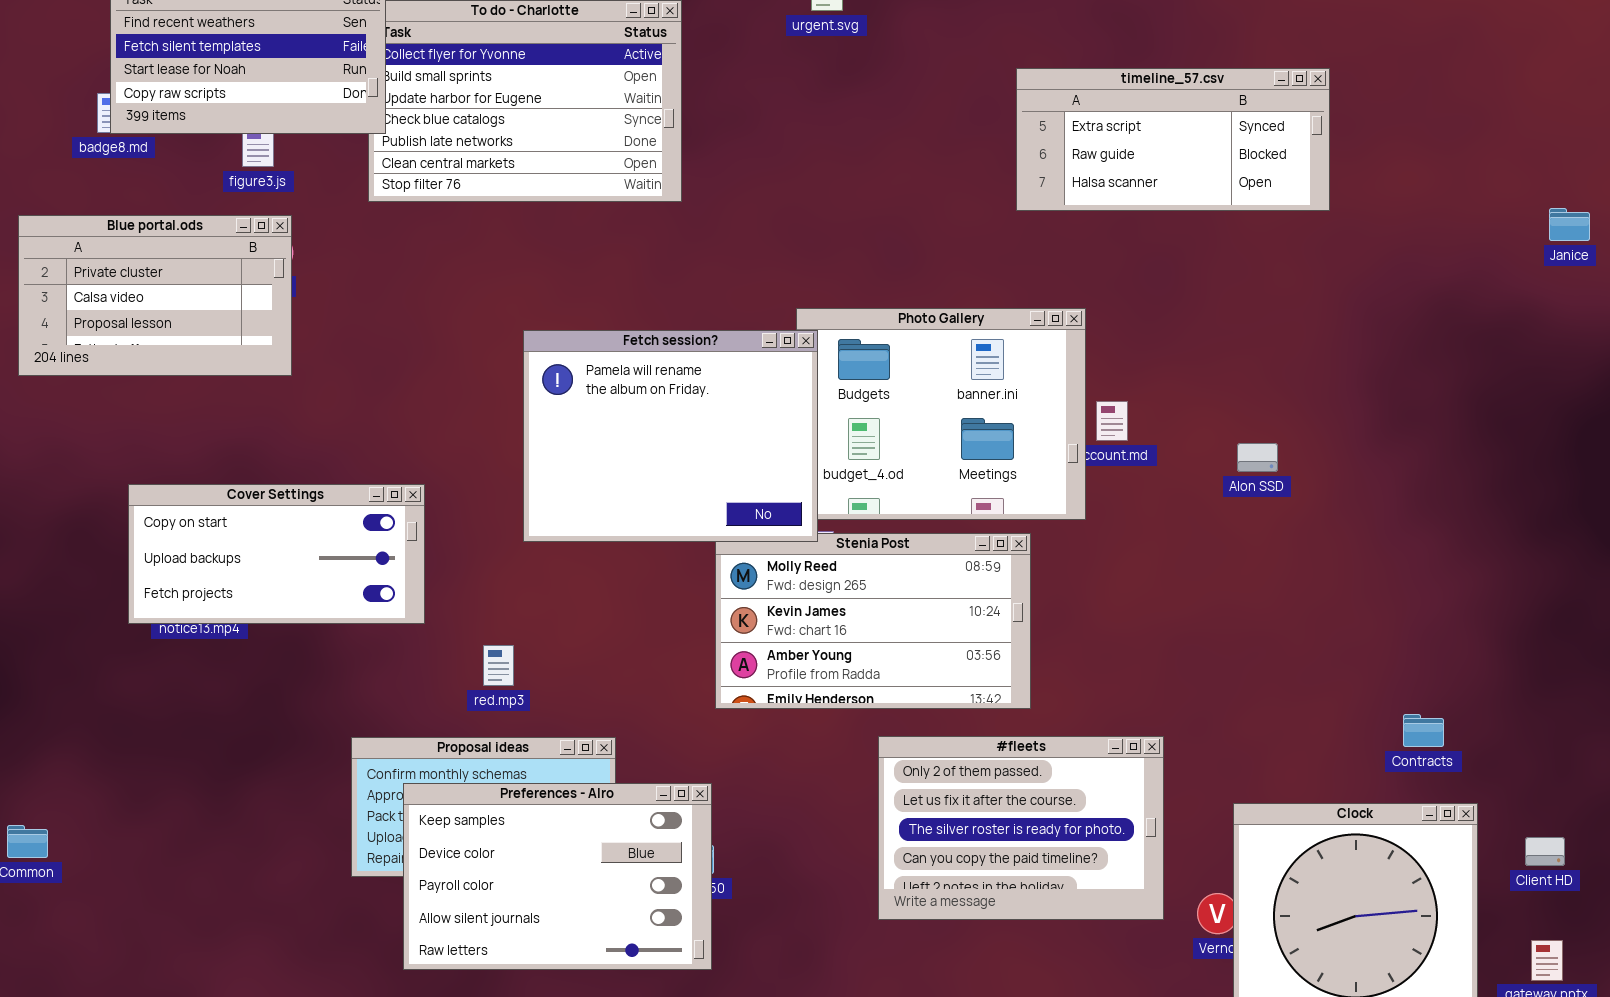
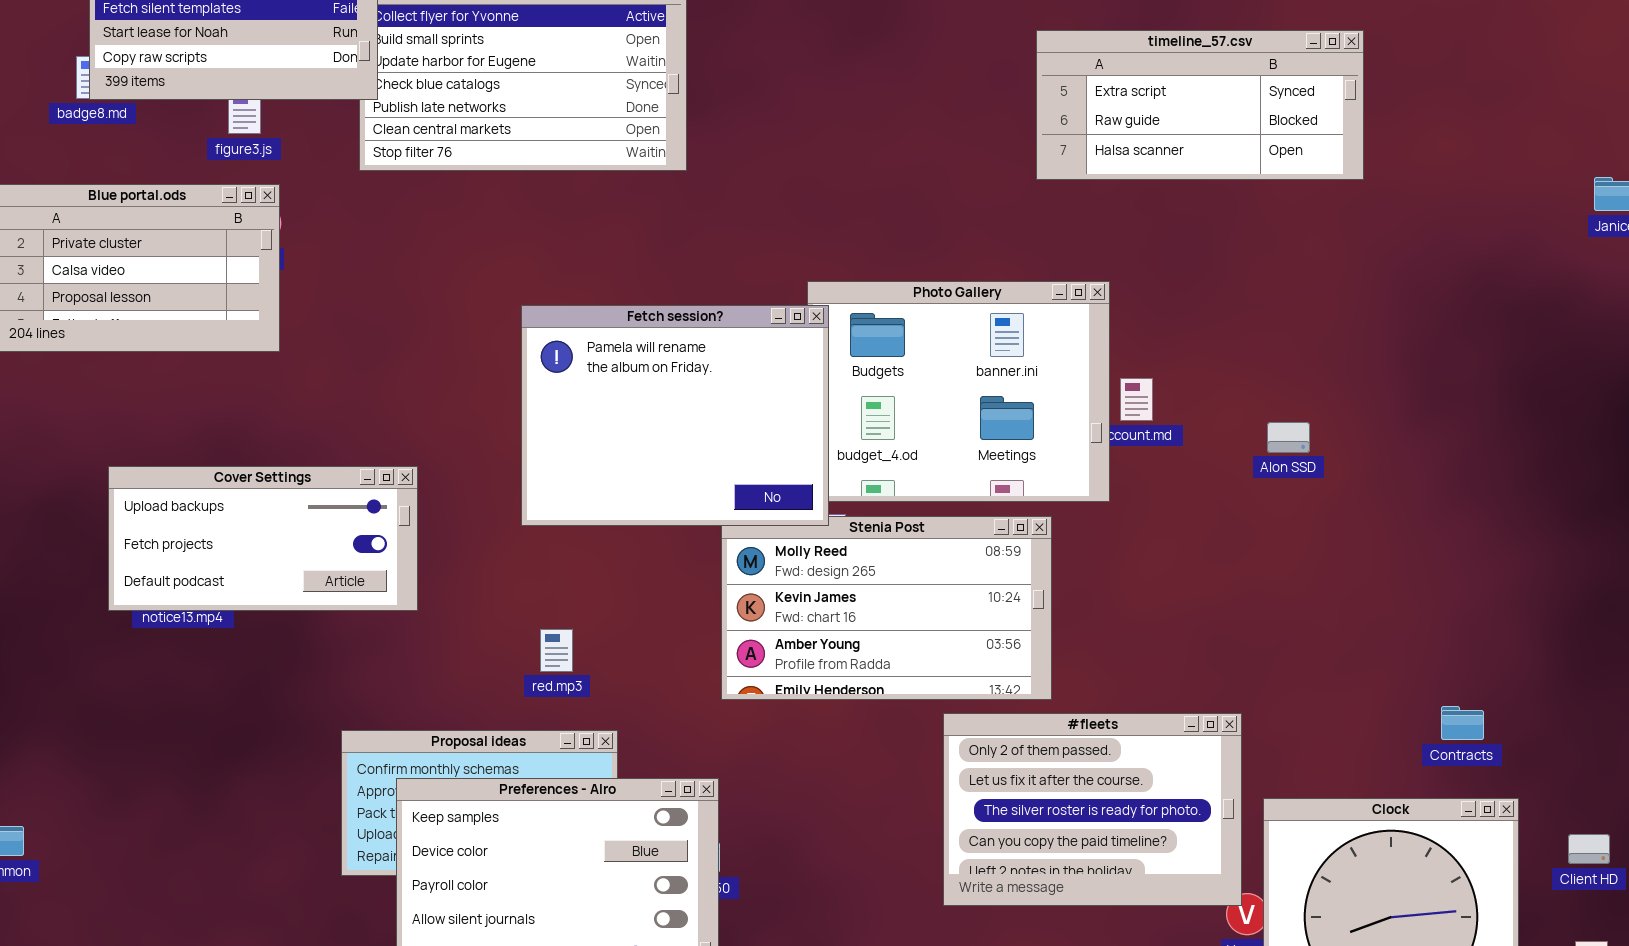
Cover Settings: [128,484,425,624] -> [108,466,418,611], scrolled down 1 row
red.mp3: [483,645,514,686] -> [540,629,573,672], moved
#fleets: [878,736,1164,920] -> [943,713,1242,906], moved

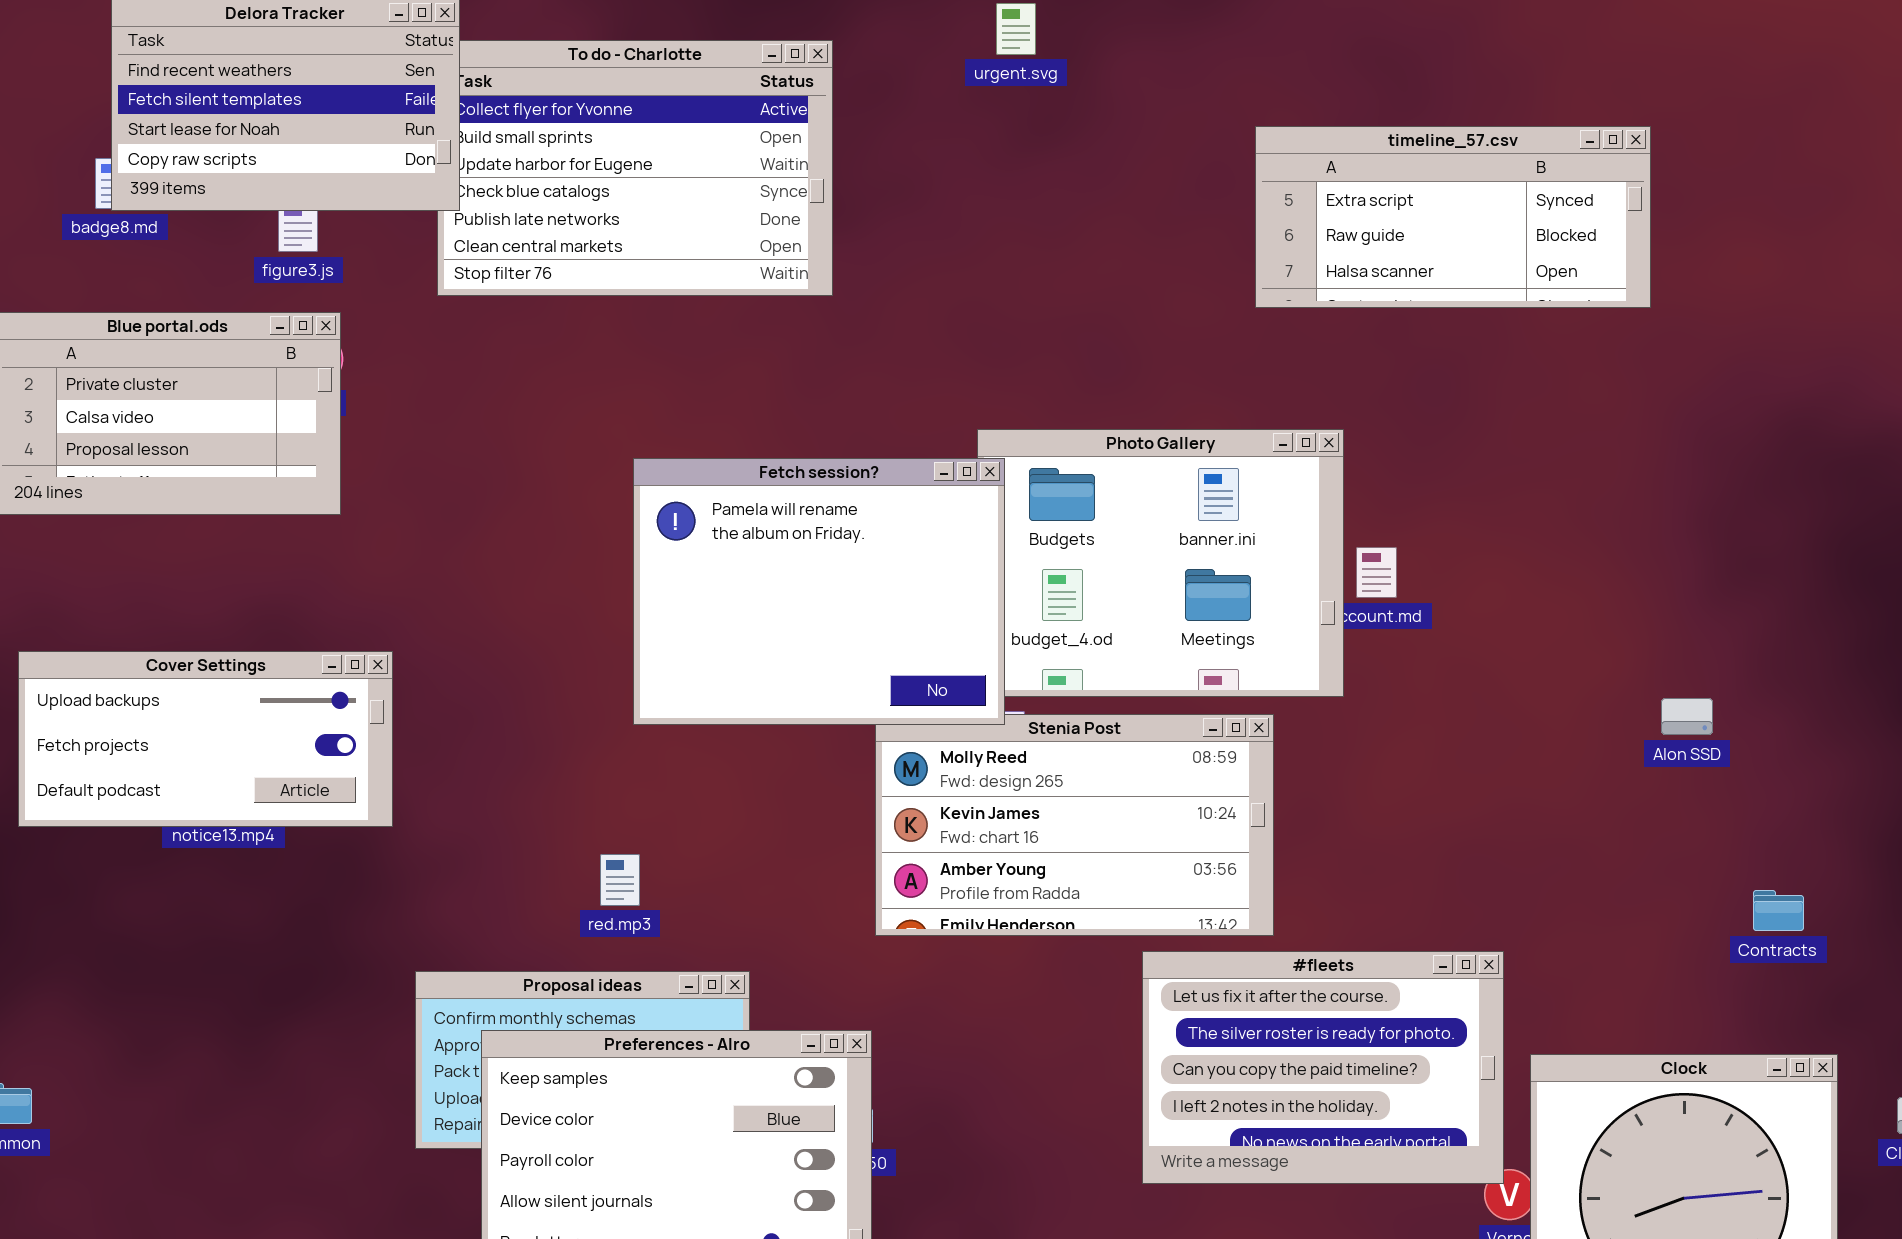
Alon SSD: [1267,422,1310,453] -> [1661,698,1713,735], moved
Cover Settings: [108,466,418,611] -> [18,651,393,827], moved
red.mp3: [540,629,573,672] -> [600,854,640,906], moved
Contracts: [1441,706,1484,740] -> [1753,890,1804,931], moved
#fleets: [943,713,1242,906] -> [1142,951,1504,1184], scrolled down 1 row

